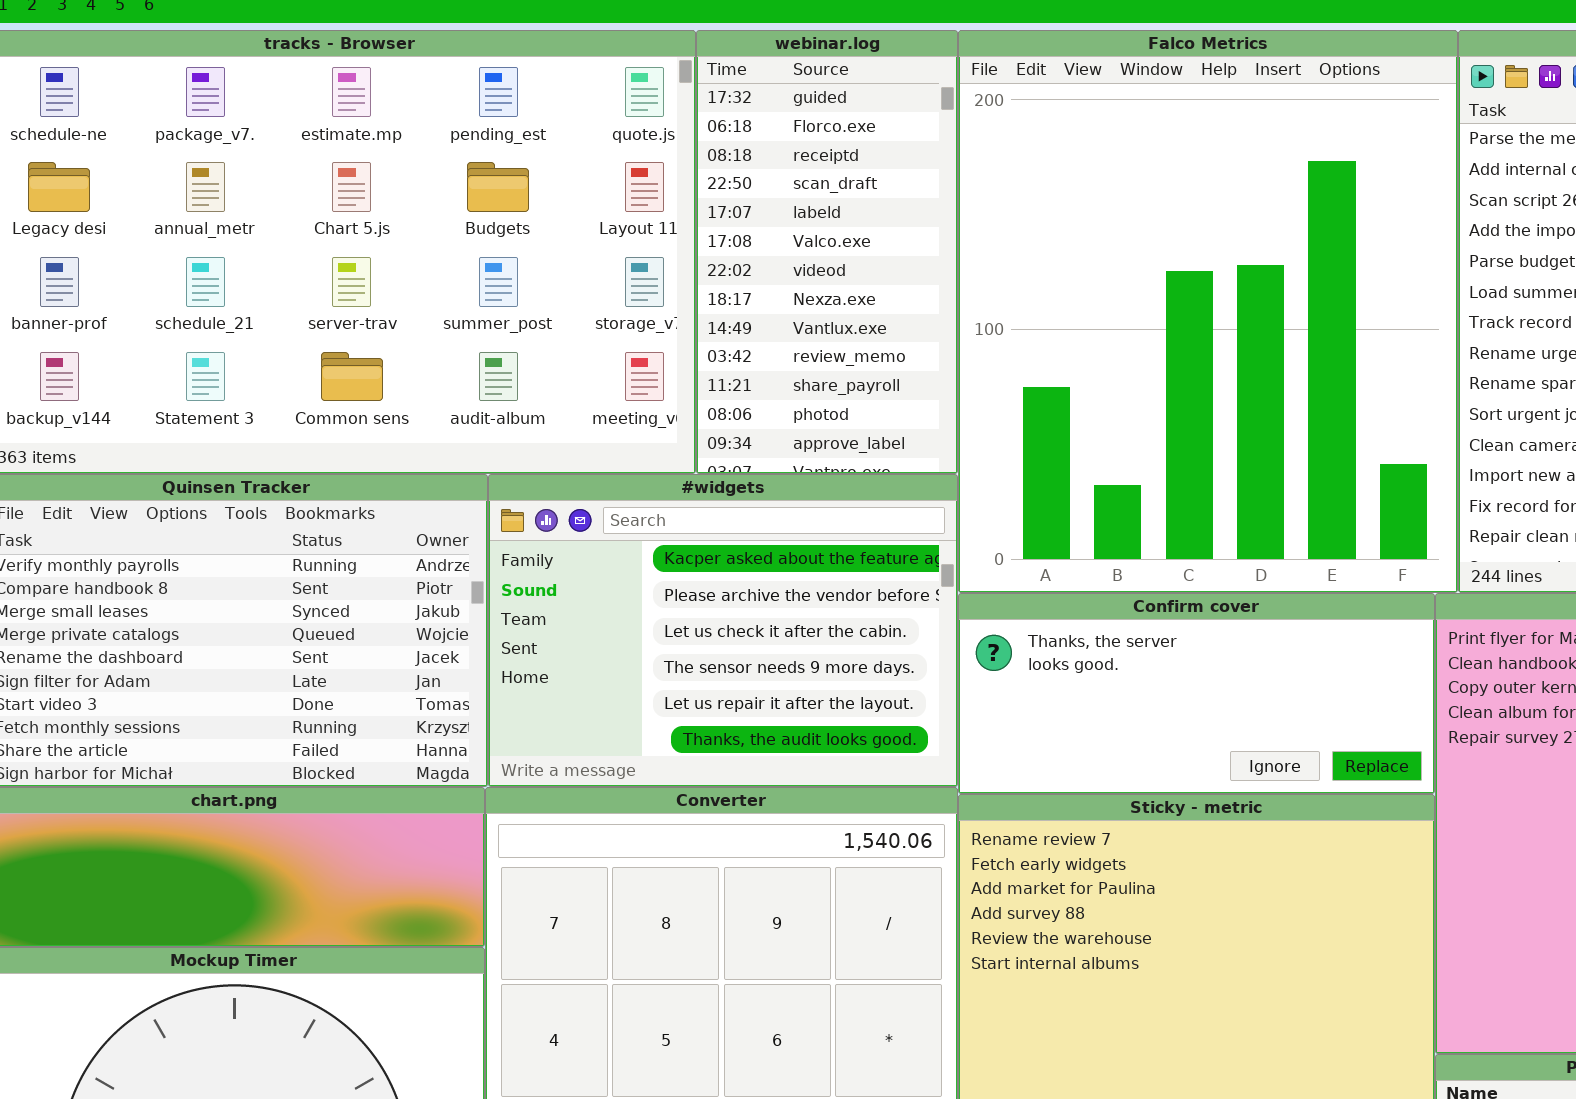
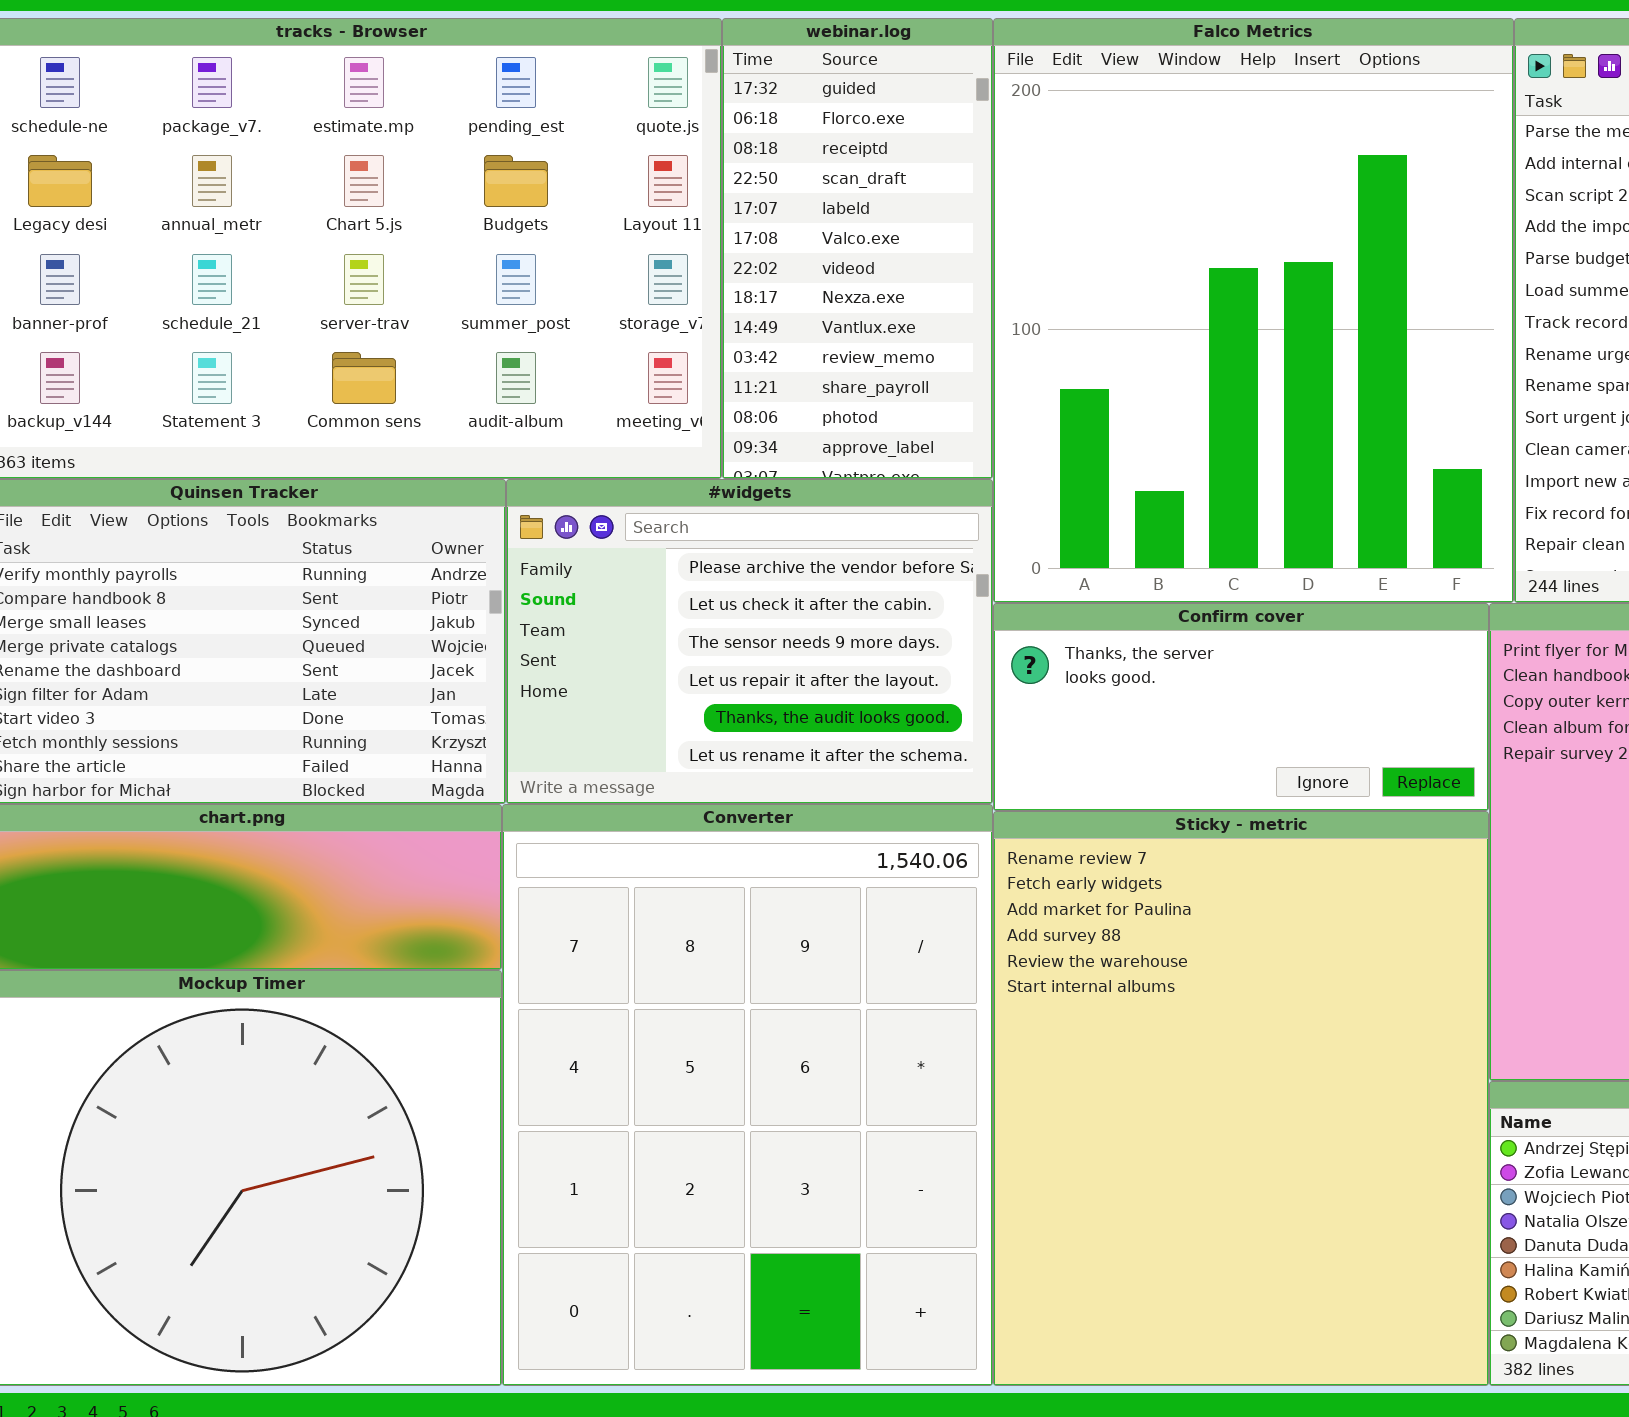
#widgets: [488,474,958,787] -> [506,479,993,804], scrolled down 1 row

